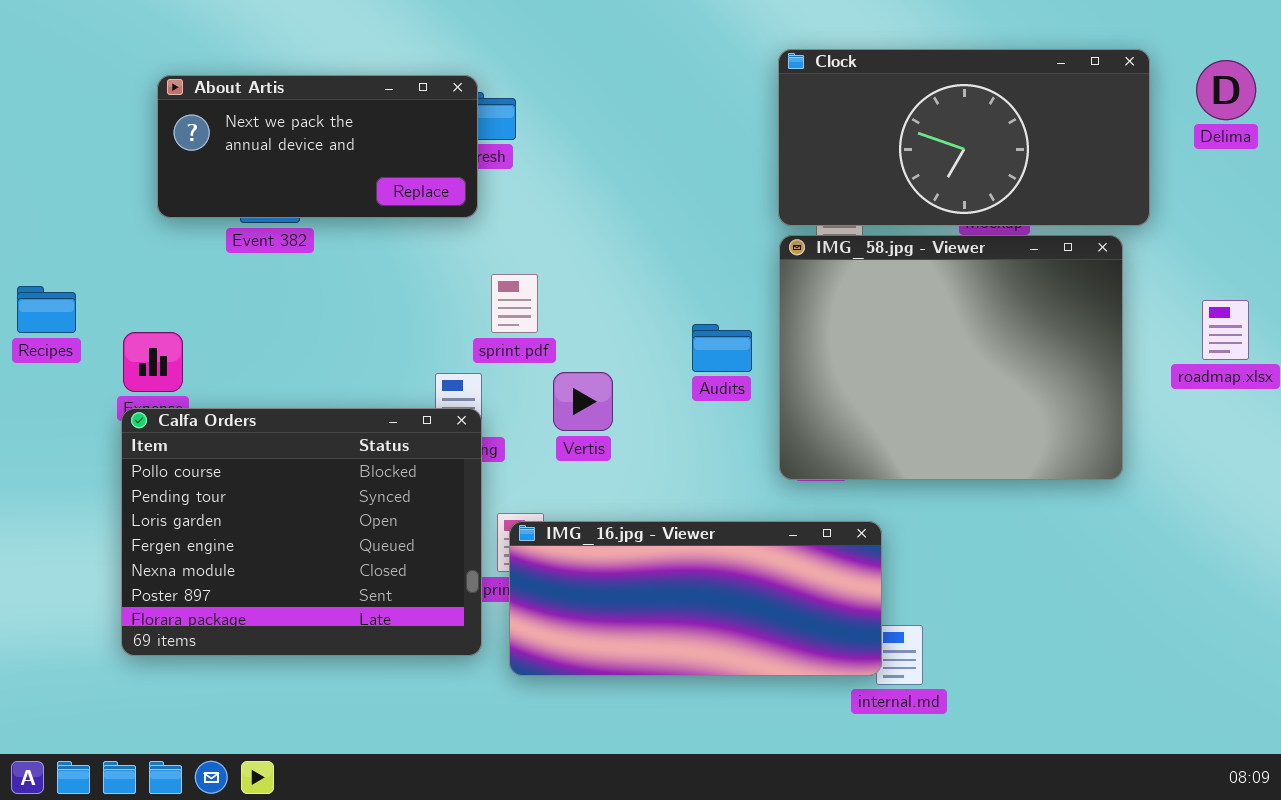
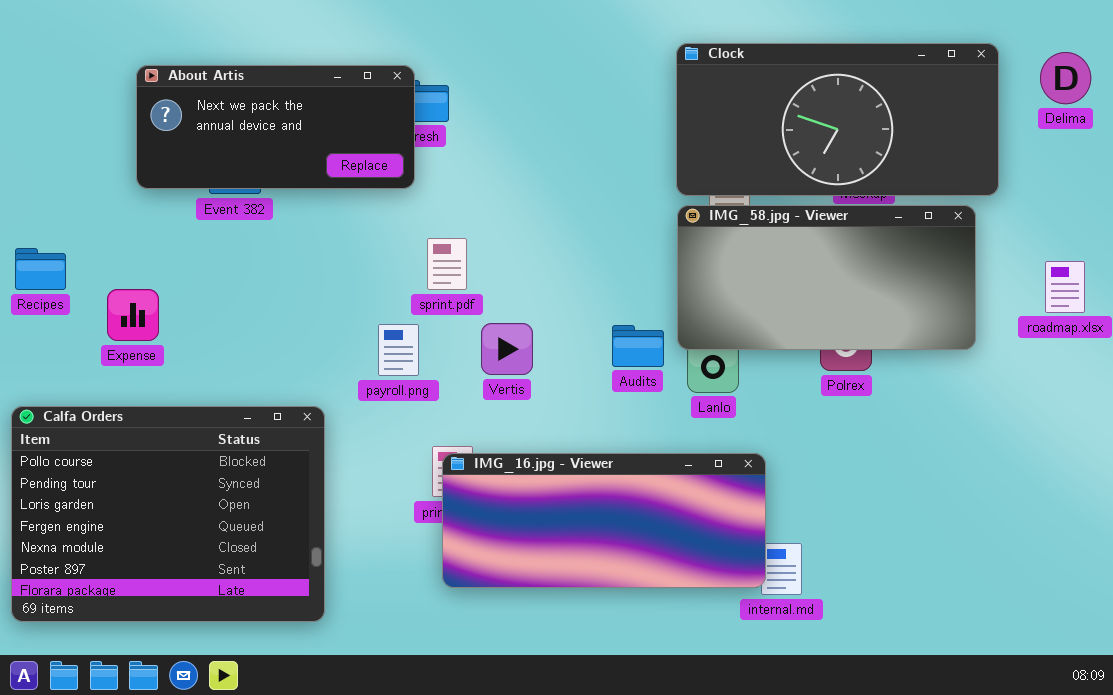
IMG_58.jpg - Viewer: [779,235,1123,480] -> [677,205,976,350], resized
Audits: [692,324,752,372] -> [612,325,664,367], moved
Calfa Orders: [121,408,482,656] -> [11,406,325,622], moved

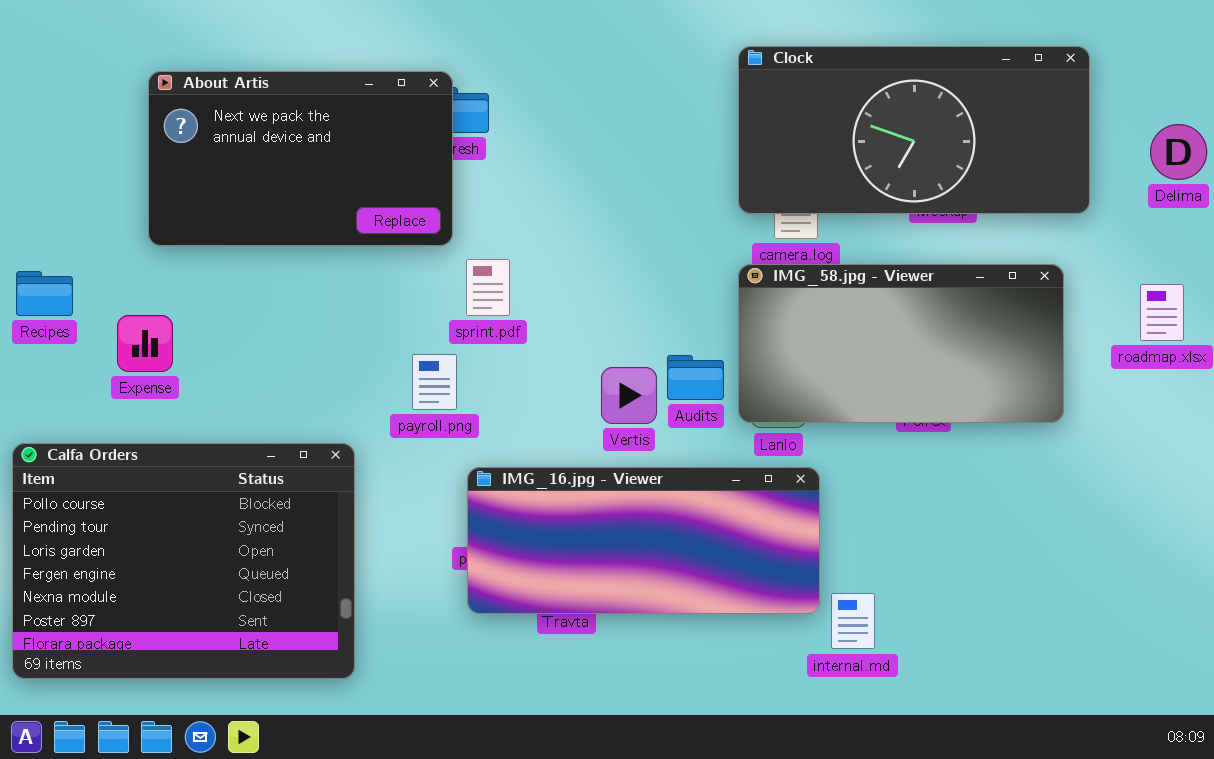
Delima: [1040,52,1091,104] -> [1150,124,1207,180], moved
About Artis: [136,65,415,189] -> [148,71,453,246], resized
IMG_58.jpg - Viewer: [677,205,976,350] -> [738,264,1064,423], moved
Vertis: [481,323,533,375] -> [601,367,657,424], moved
IMG_16.jpg - Viewer: [442,453,766,588] -> [467,467,820,614], moved

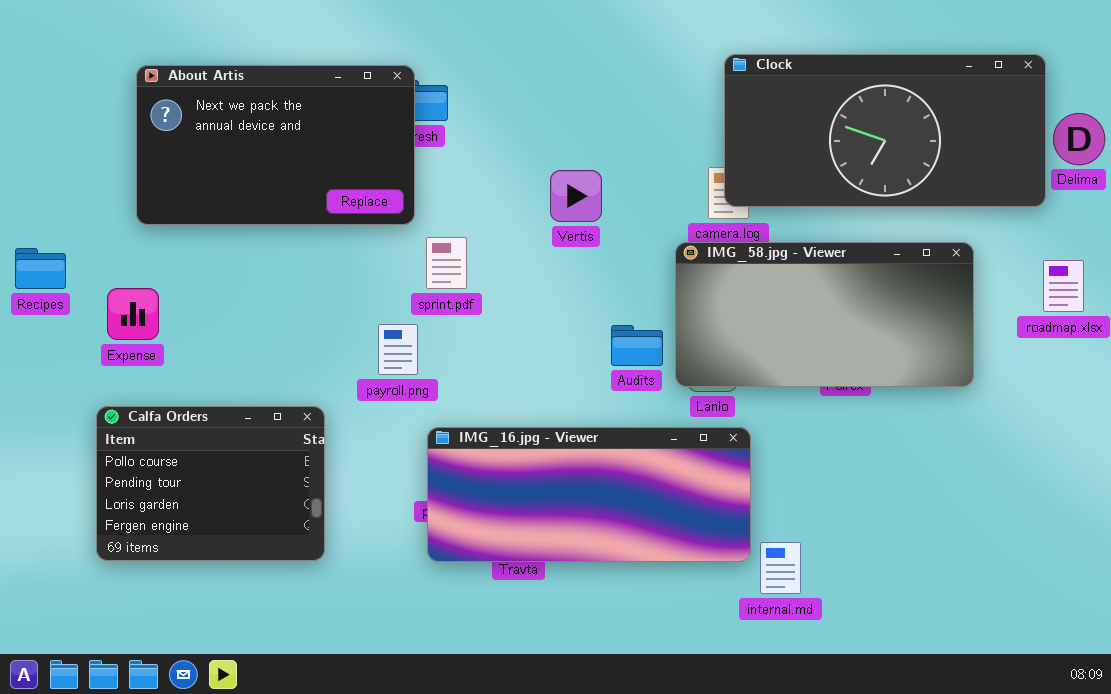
Clock: [738,46,1090,214] -> [724,54,1046,207], moved
Vertis: [601,367,657,424] -> [550,170,602,222], moved
Calfa Orders: [12,443,355,679] -> [96,406,325,561], resized

